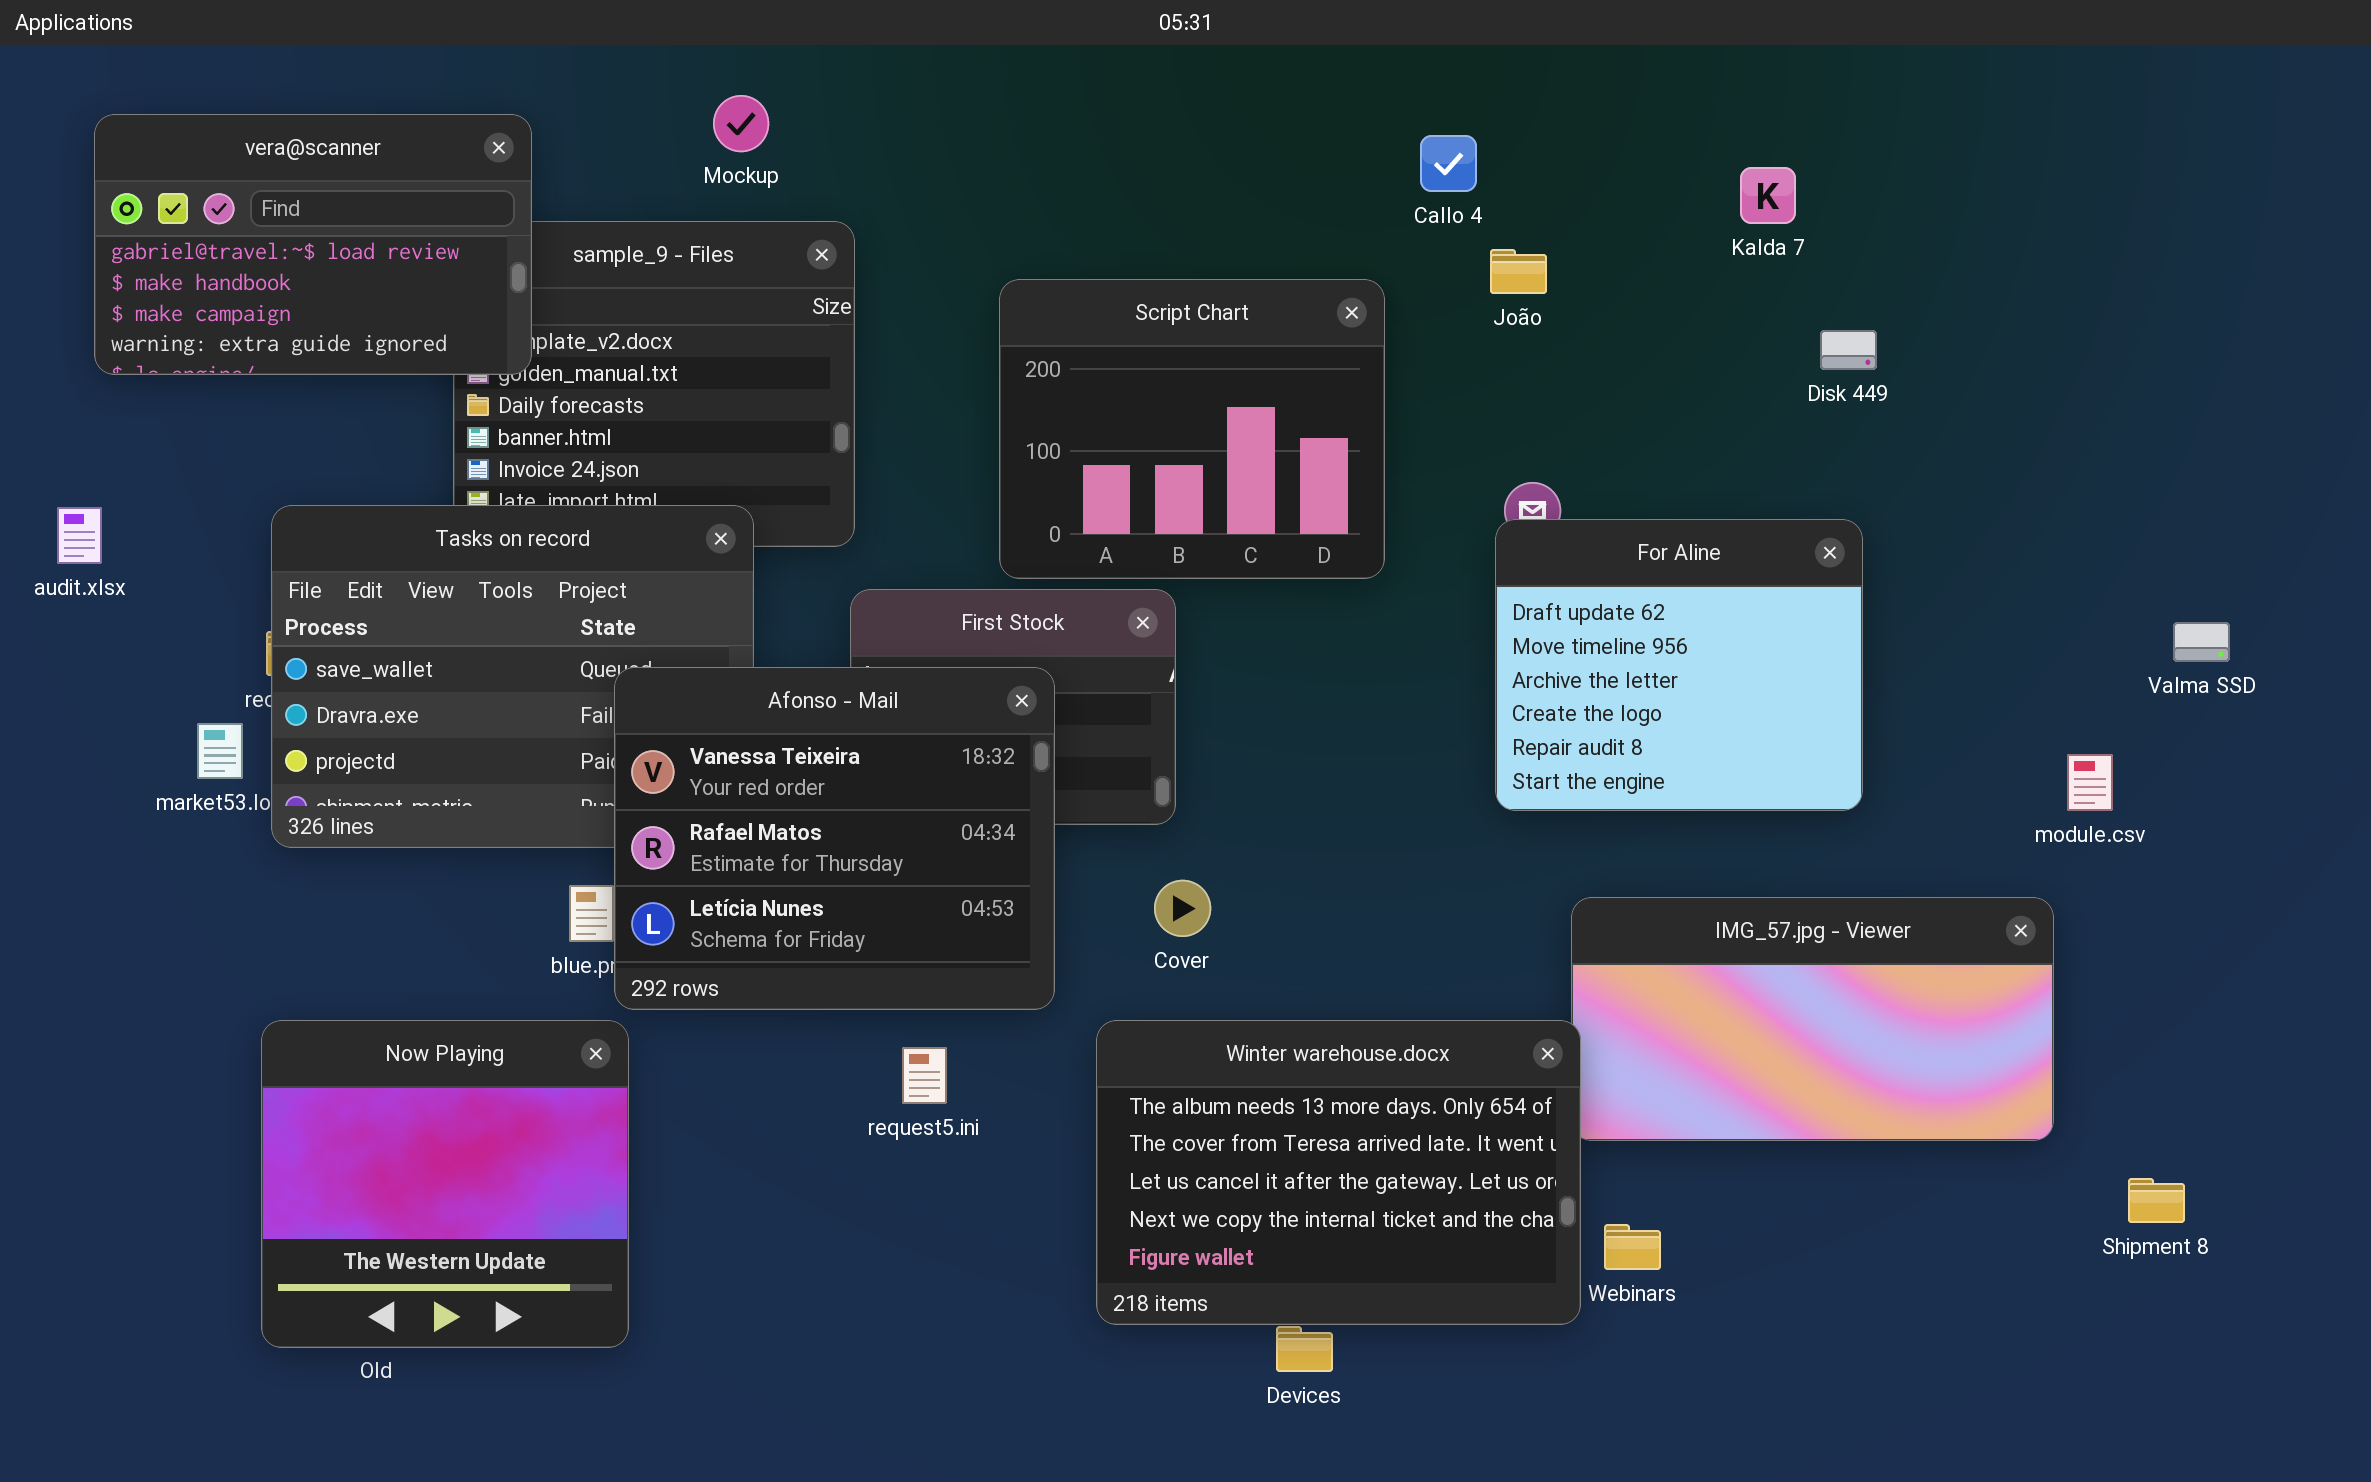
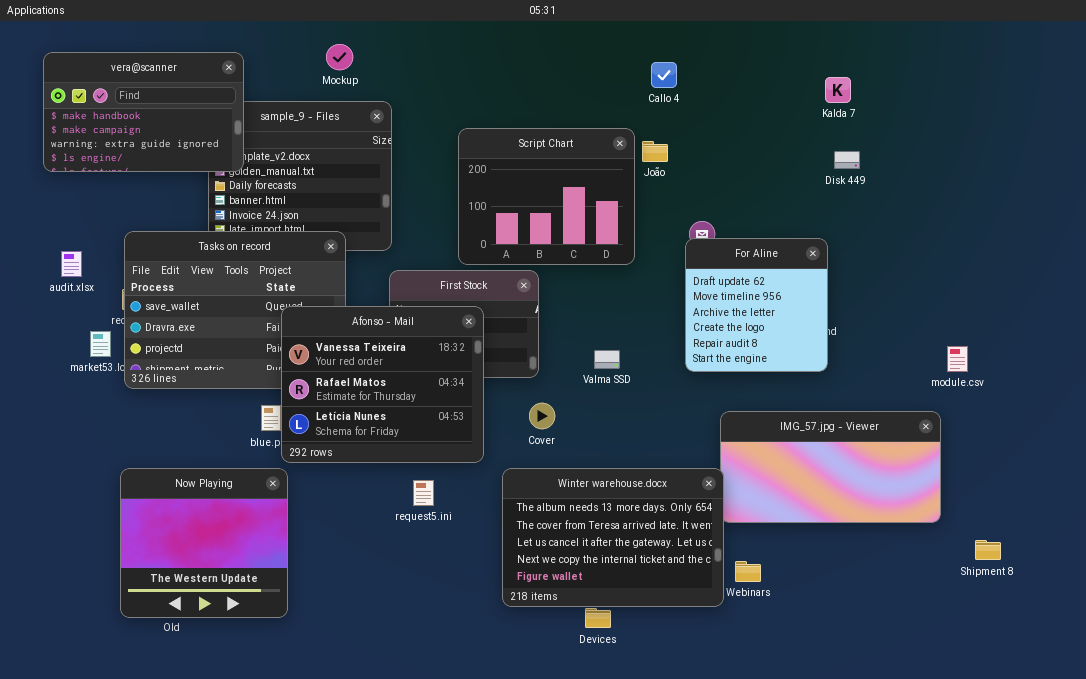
vera@scanner: [94,114,532,375] -> [43,52,244,172], scrolled down 1 row
Kalda 7: [1740,167,1796,224] -> [825,77,851,103], moved
João: [1490,249,1547,294] -> [642,141,668,162], moved
audit.xlsx: [57,507,102,564] -> [61,251,82,277], moved
For Aline: [1495,519,1863,811] -> [685,238,828,372], resized
Valma SSD: [2173,622,2230,662] -> [594,350,620,369], moved

